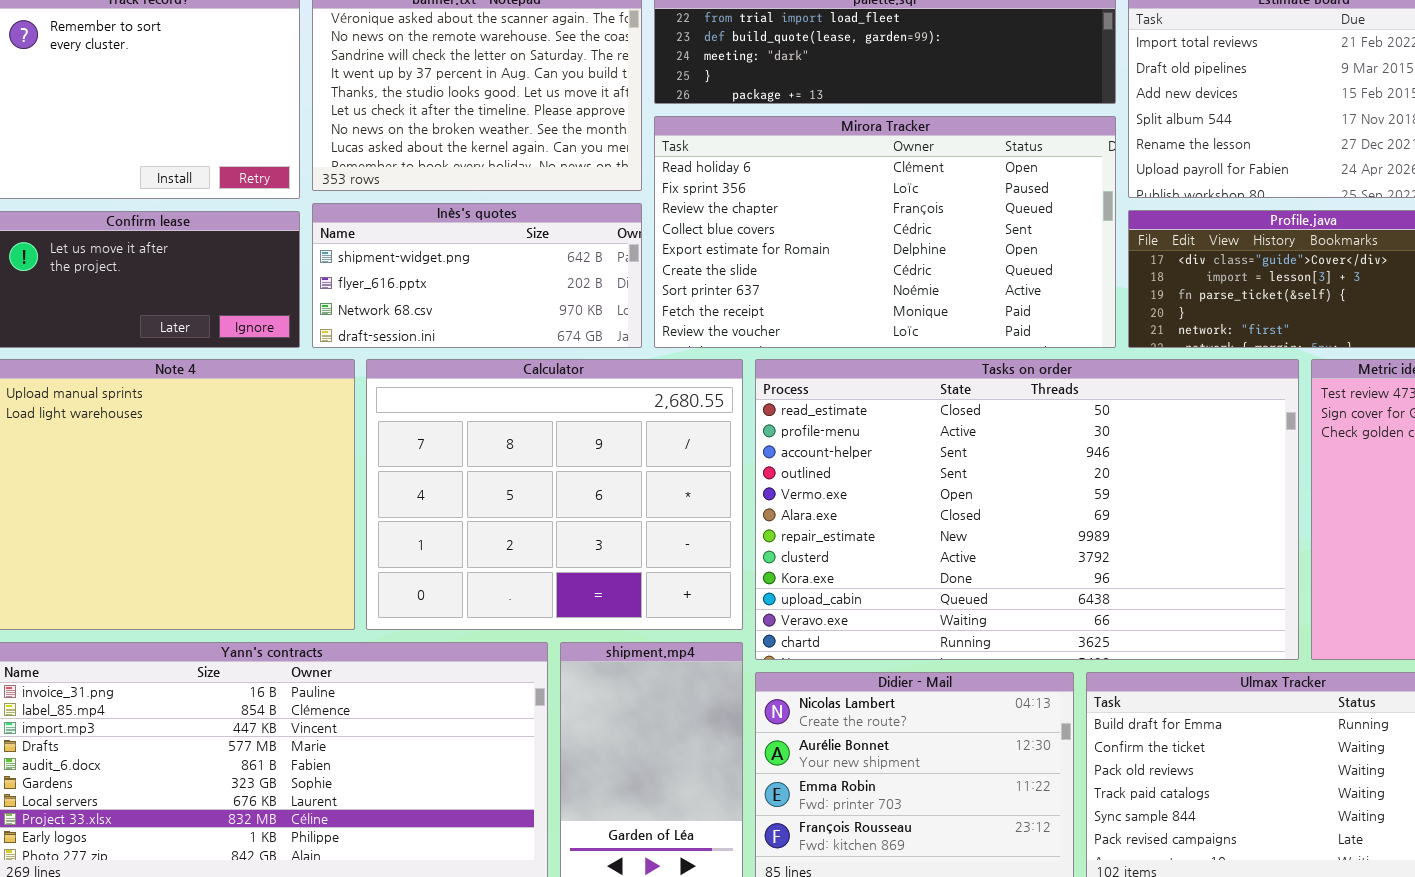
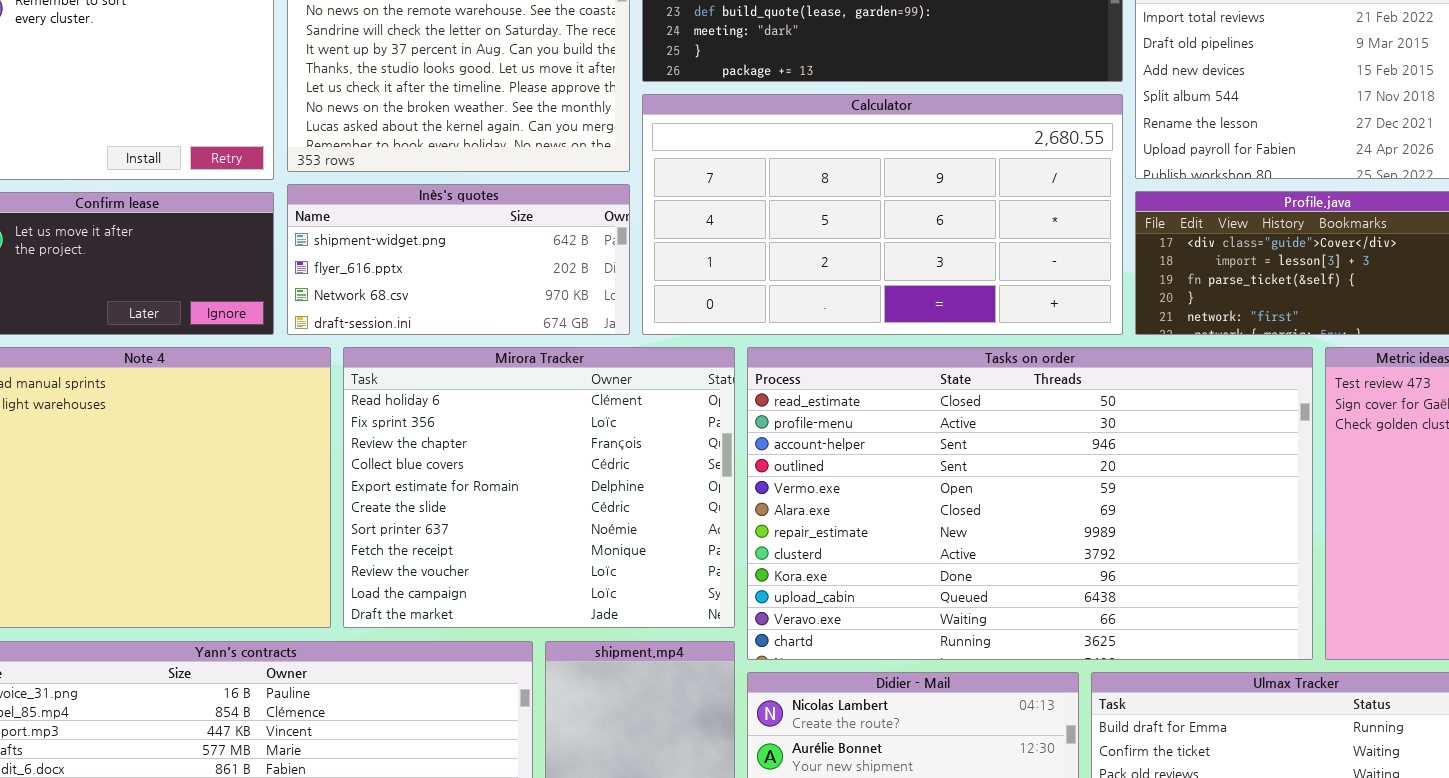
Mirora Tracker: [654,116,1116,348] -> [343,347,735,628], moved, resized
Calculator: [366,359,743,630] -> [642,94,1123,335], moved, resized

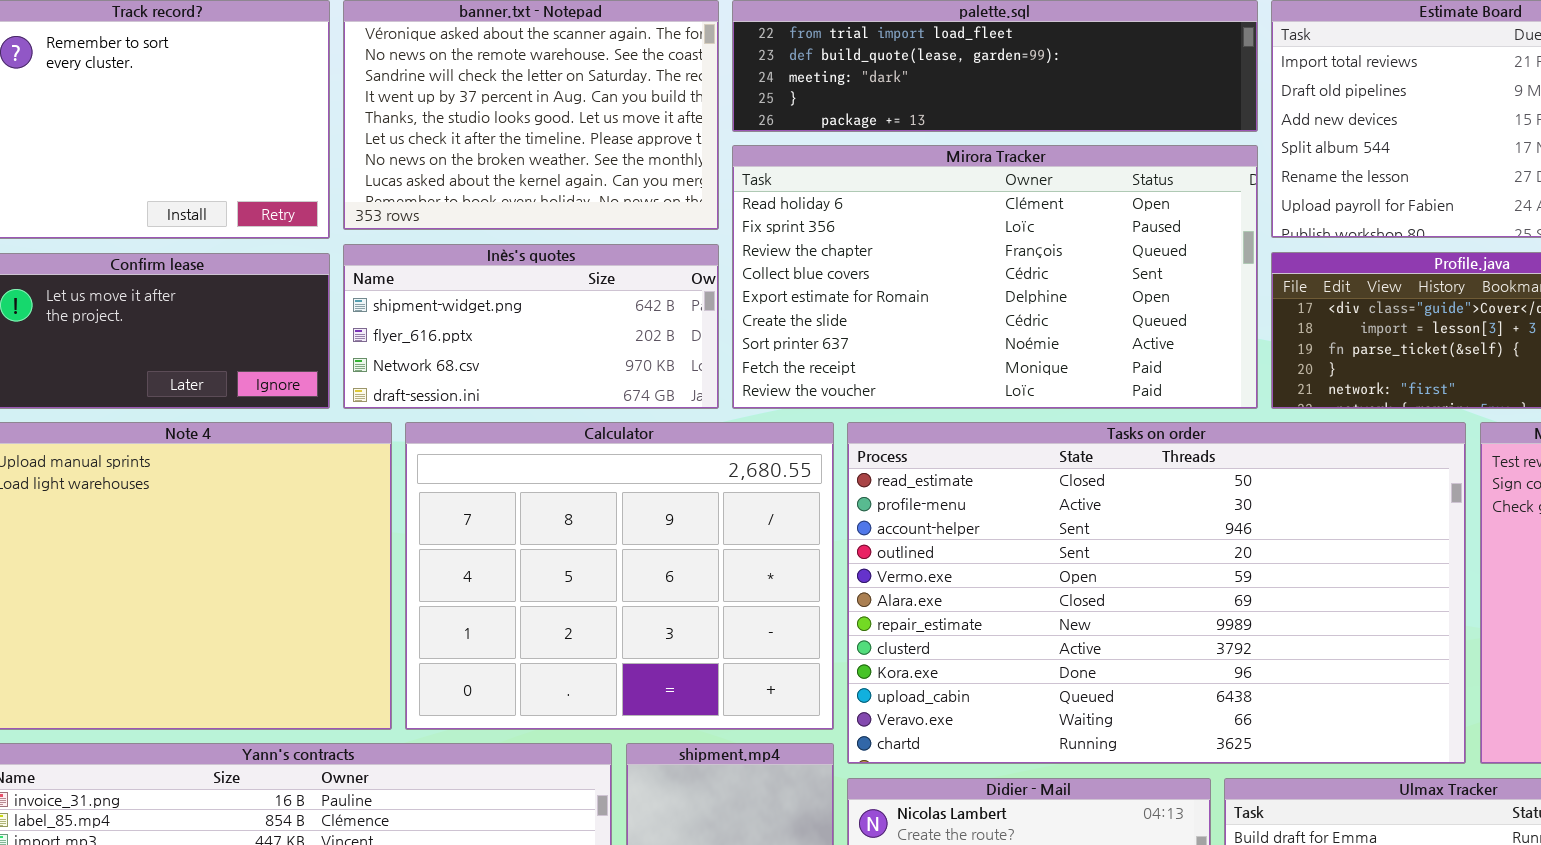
Calculator: [642,94,1123,335] -> [405,422,834,730], moved, resized
Mirora Tracker: [343,347,735,628] -> [732,145,1258,409], moved, resized

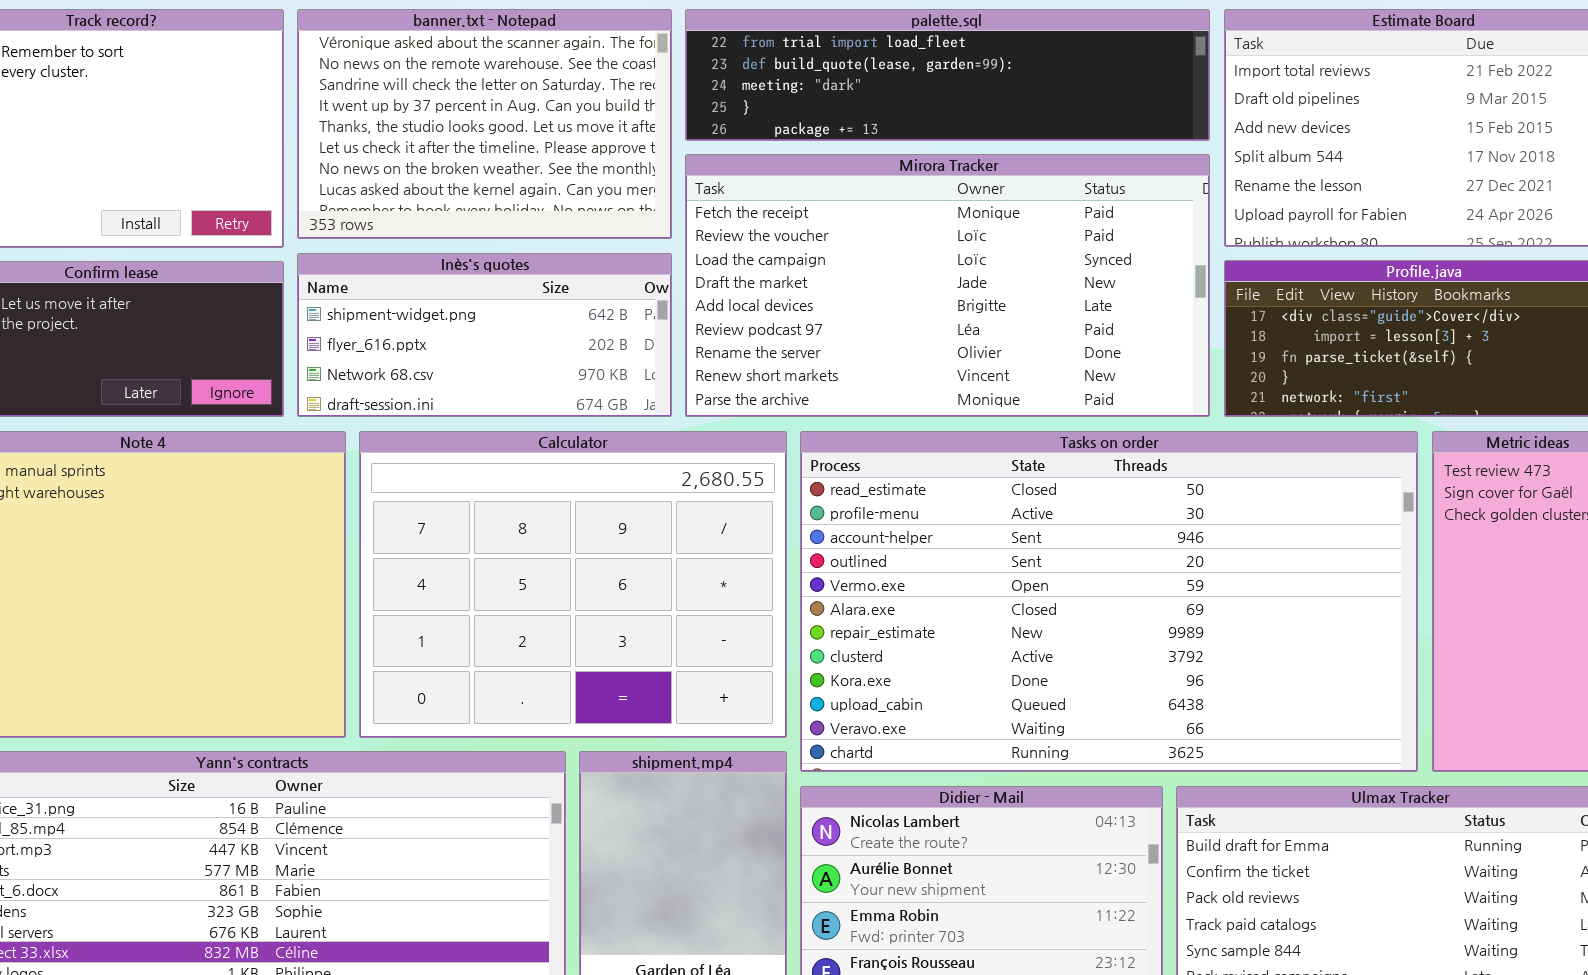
Mirora Tracker: [732,145,1258,409] -> [685,154,1210,417], scrolled down 7 rows

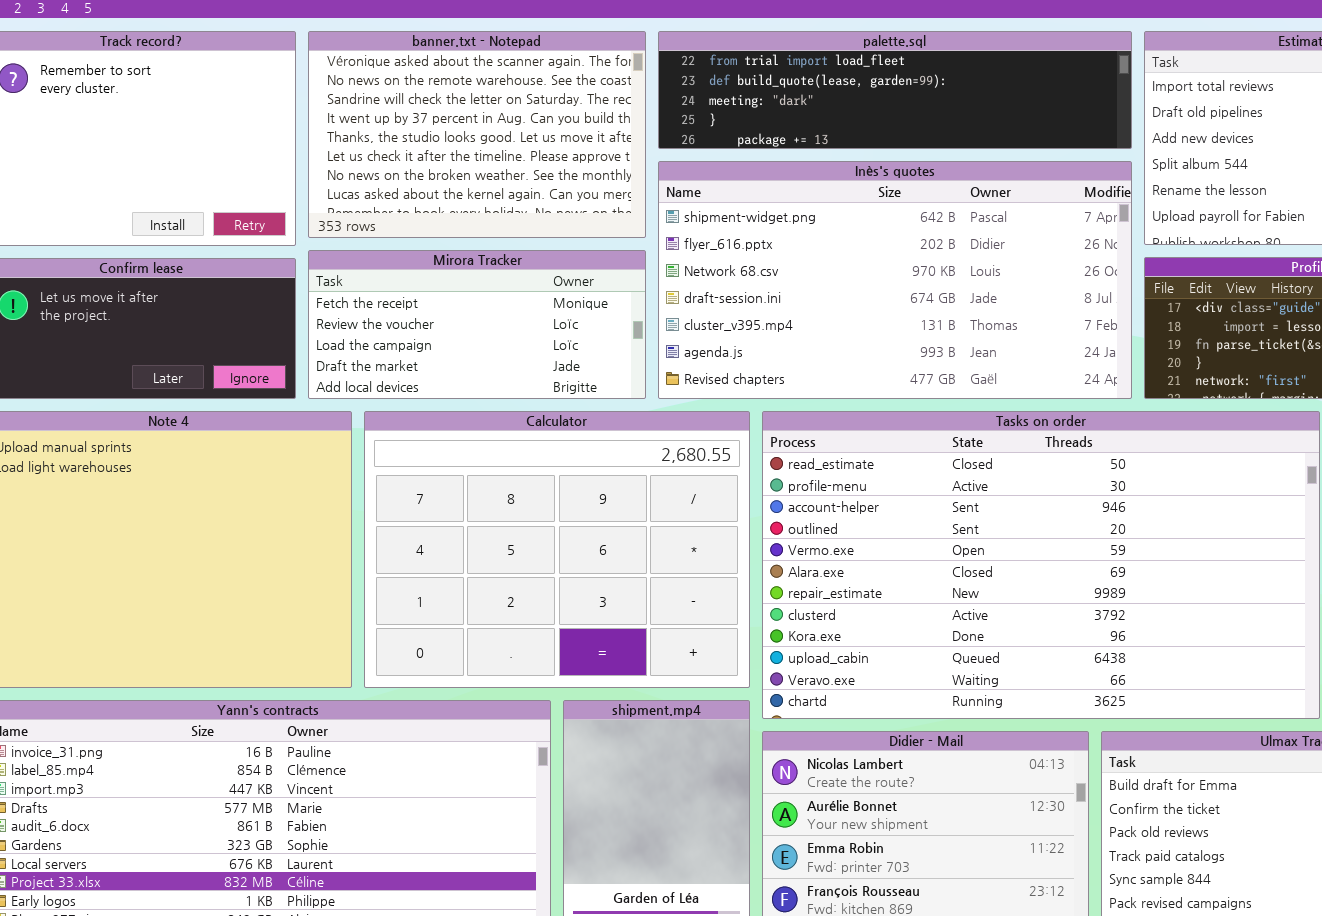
Mirora Tracker: [685,154,1210,417] -> [308,250,646,399], moved, resized
Inès's quotes: [297,253,672,417] -> [658,161,1132,399], moved, resized

